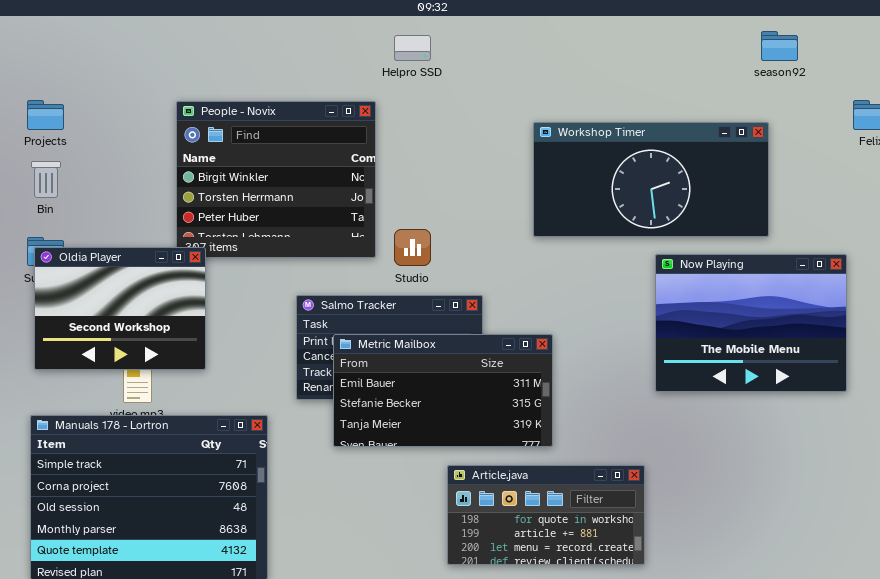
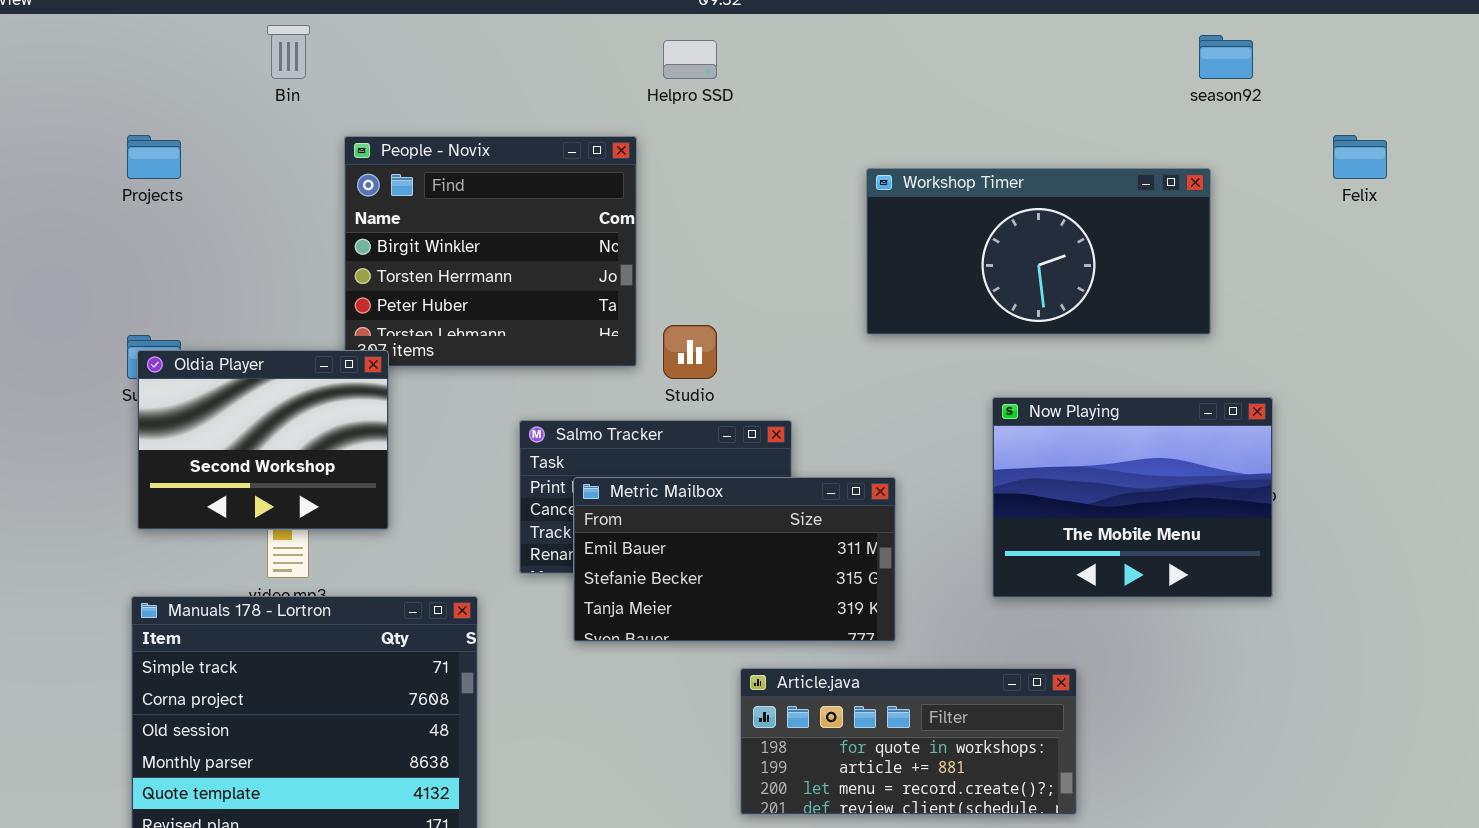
Bin: [31,161,61,198] -> [267,25,310,79], moved
Now Playing: [655,254,847,392] -> [992,397,1273,598], moved
Article.java: [447,465,645,565] -> [740,668,1077,815], resized

